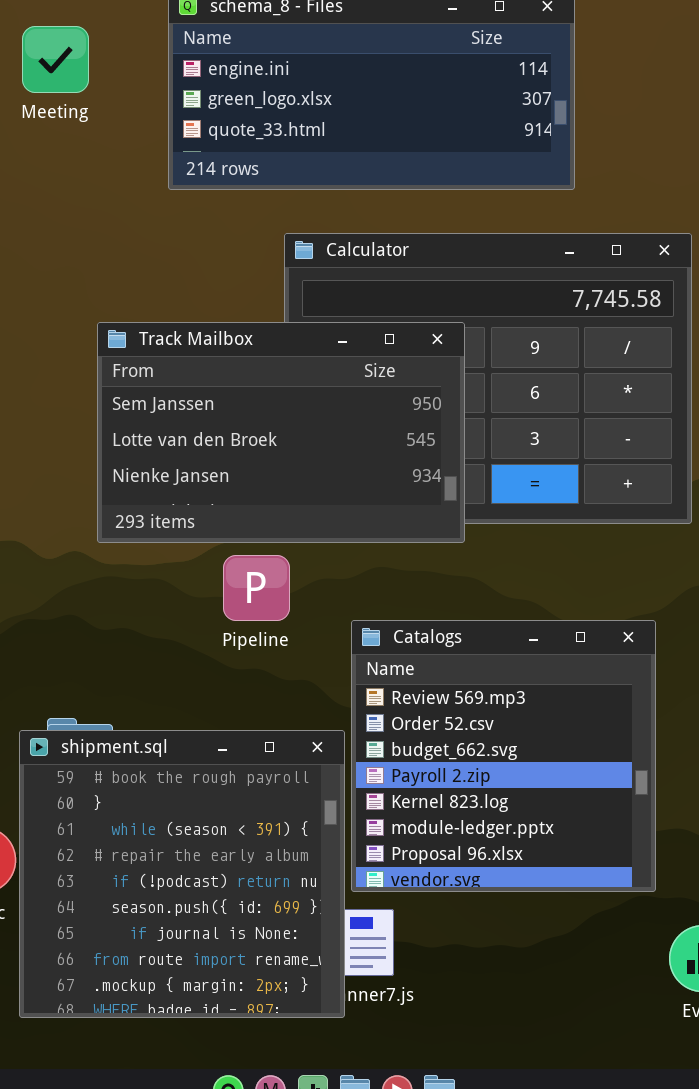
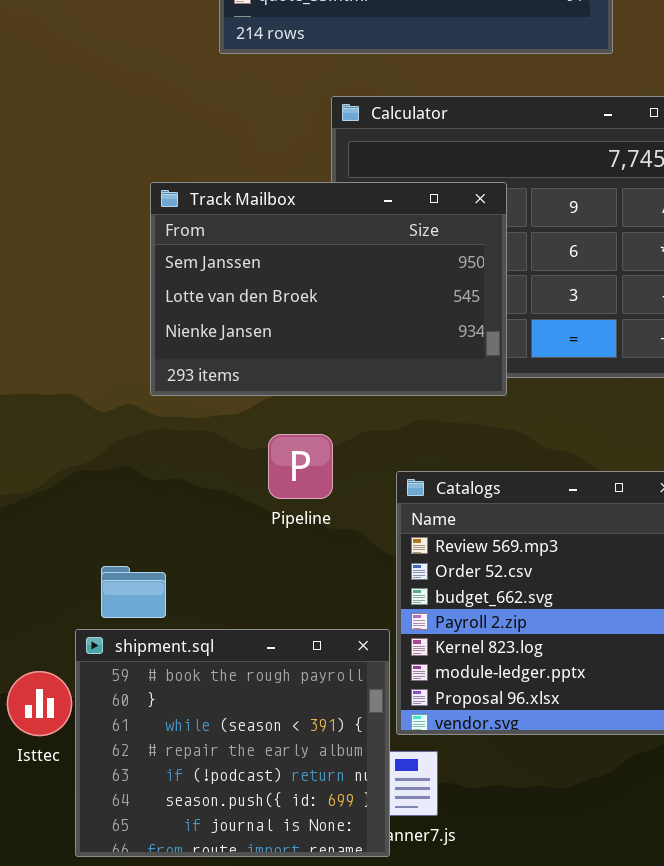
Pipeline: [223,555,290,621] -> [268,434,333,499], moved
shipment.sql: [19,730,345,1018] -> [75,629,390,857], resized

